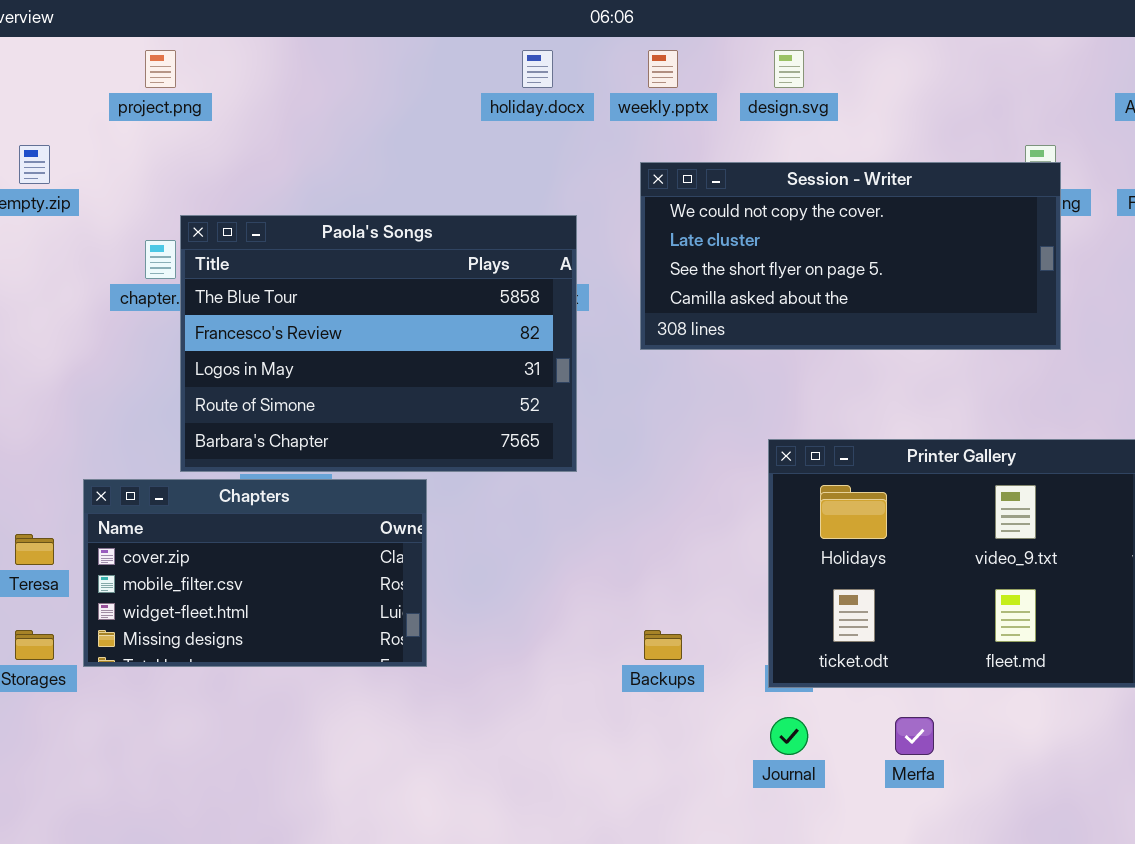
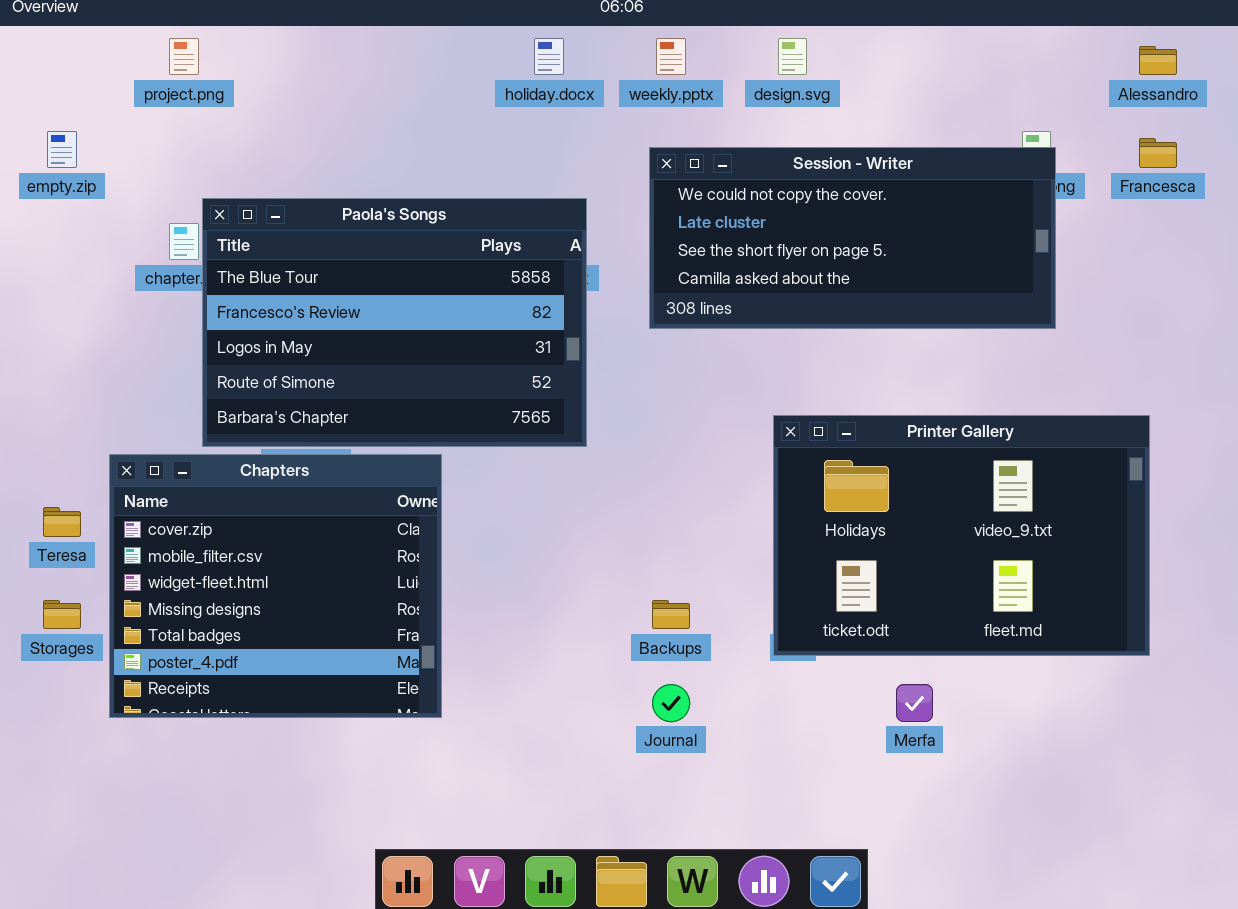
Chapters: [83,479,427,667] -> [109,454,442,718], resized
Journal: [770,717,808,755] -> [652,684,690,722], moved

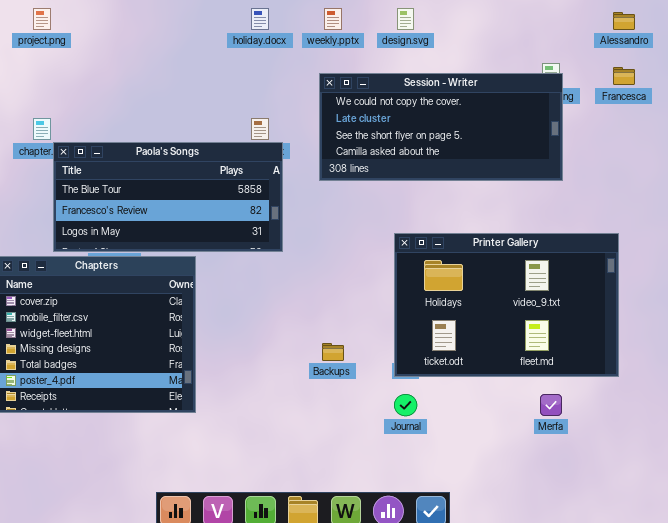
Paola's Songs: [202,198,587,447] -> [53,142,283,252], resized
Journal: [652,684,690,722] -> [394,394,417,416], moved
Merfa: [896,684,933,722] -> [540,394,562,416], moved

